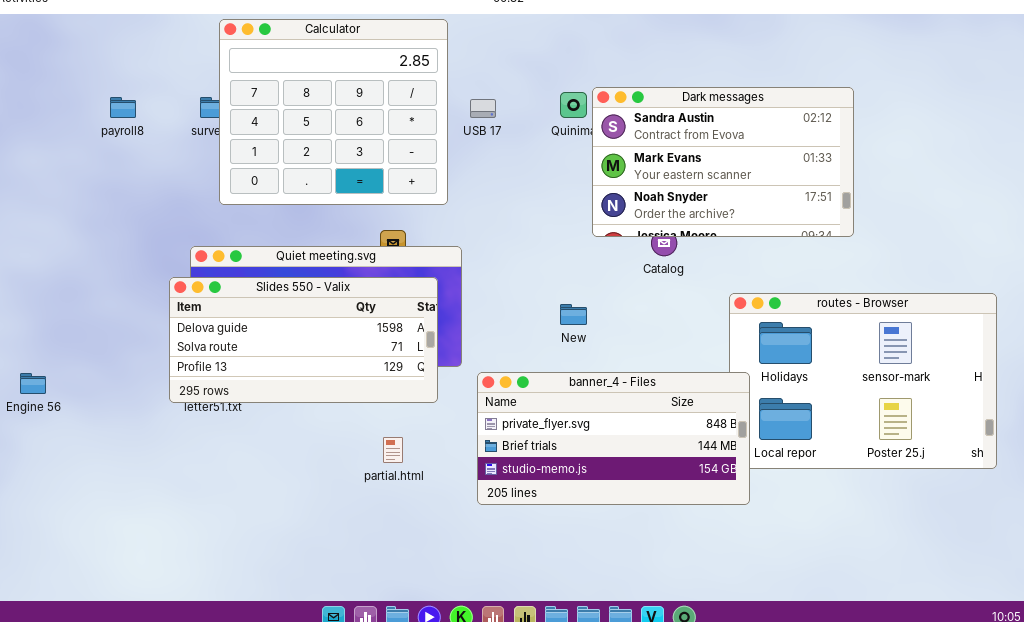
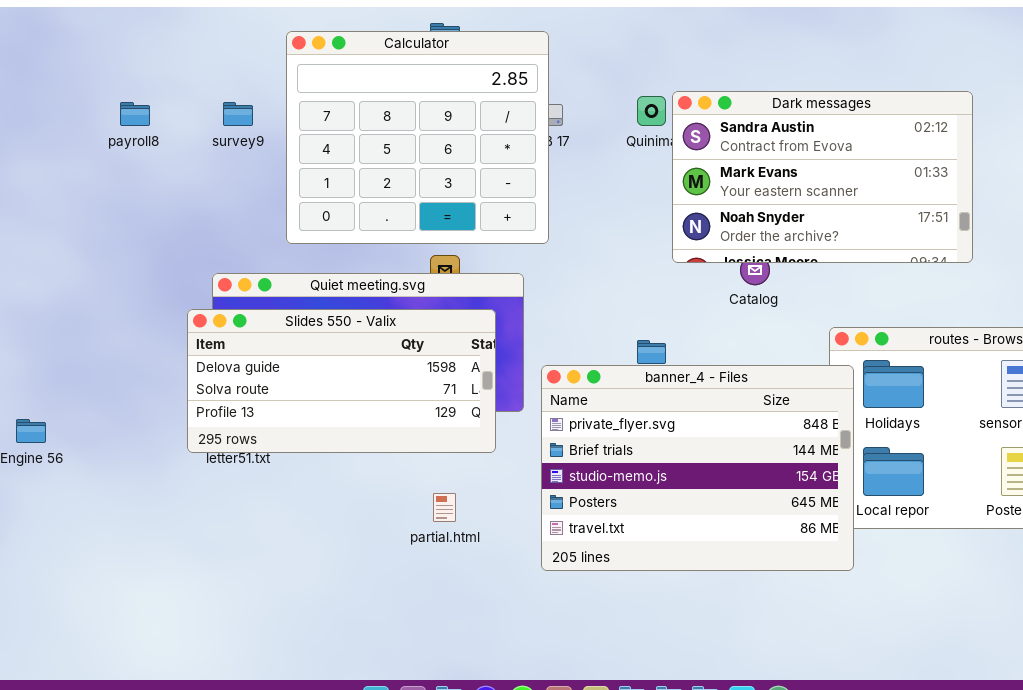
Calculator: [219,19,448,205] -> [286,31,549,244], moved
banner_4 - Files: [477,372,750,505] -> [541,365,854,571], resized

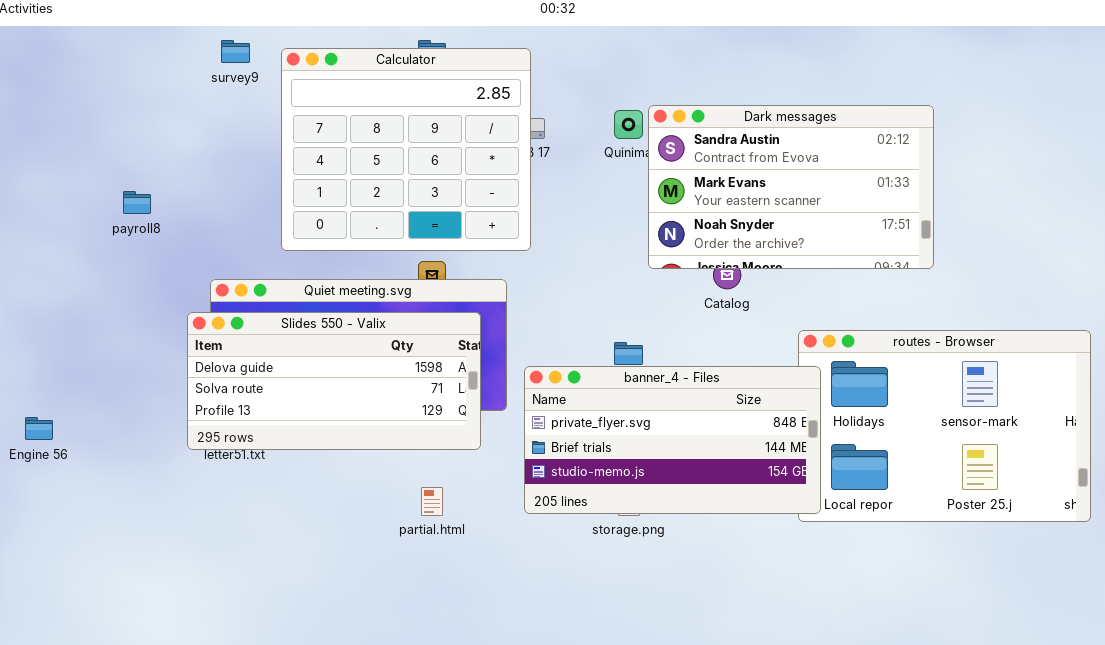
payroll8: [120,102,150,126] -> [123,191,151,214], moved
survey9: [223,102,253,126] -> [221,40,250,63], moved
banner_4 - Files: [541,365,854,571] -> [524,366,821,514], resized

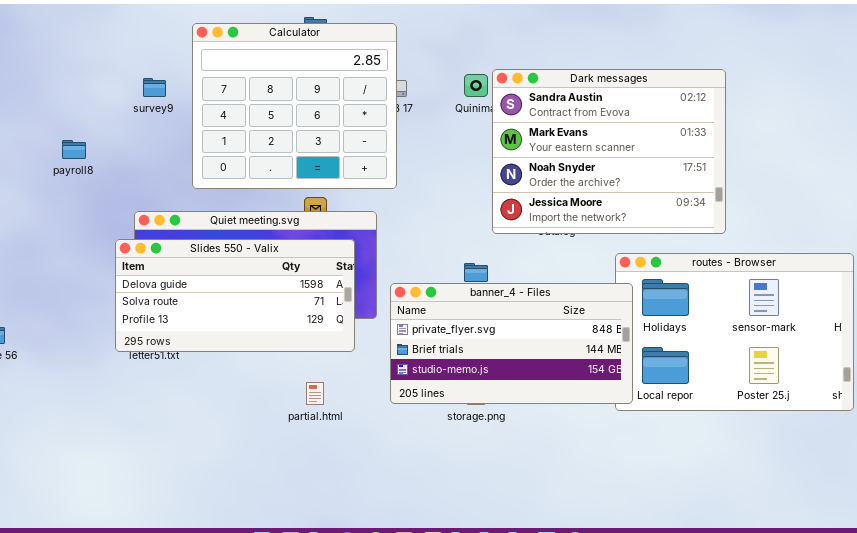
survey9: [221,40,250,63] -> [143,78,166,97], moved
Dark messages: [648,105,934,269] -> [492,69,726,234], resized

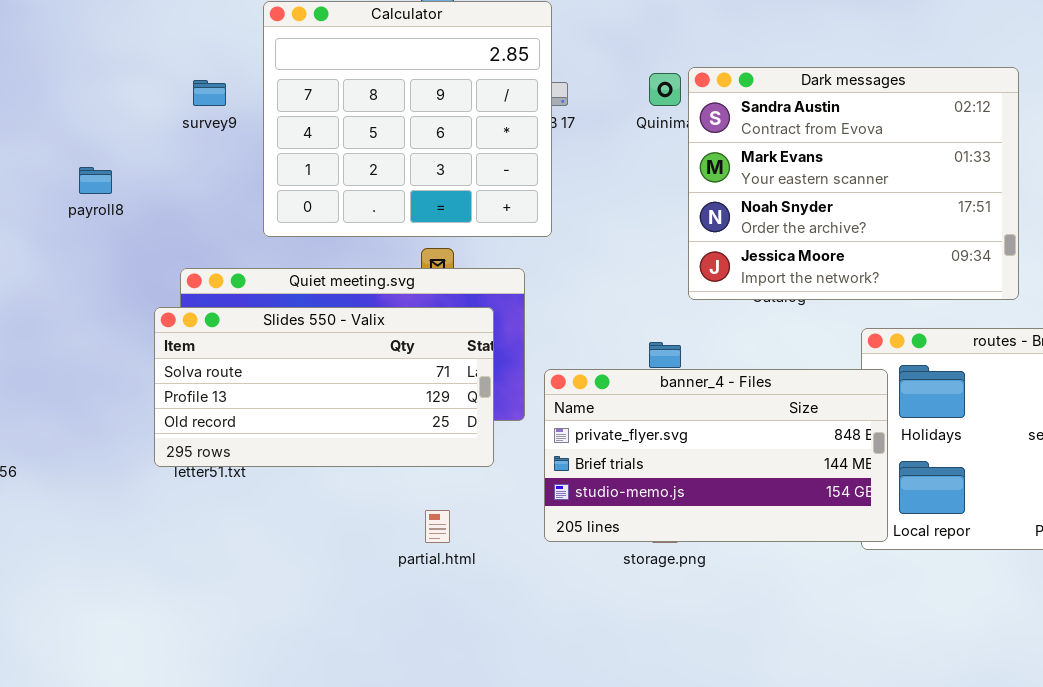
Slides 550 - Valix: [115,239,355,352] -> [154,307,494,467], scrolled down 1 row

